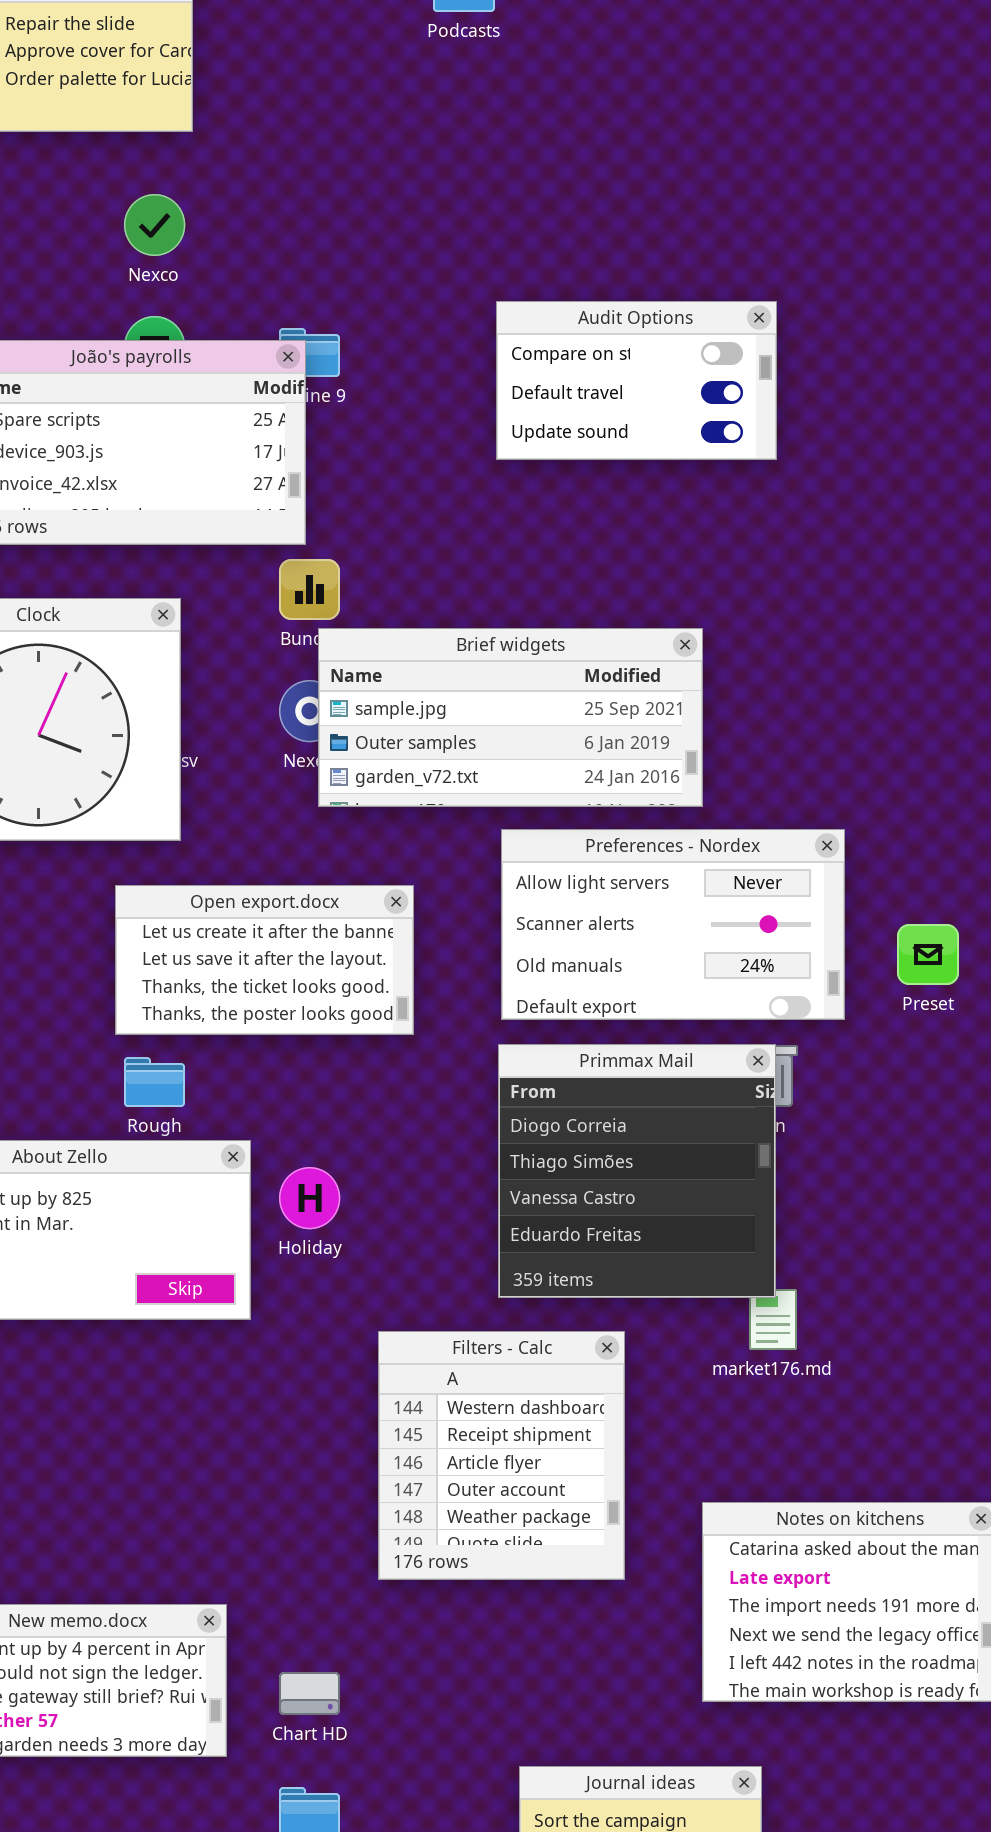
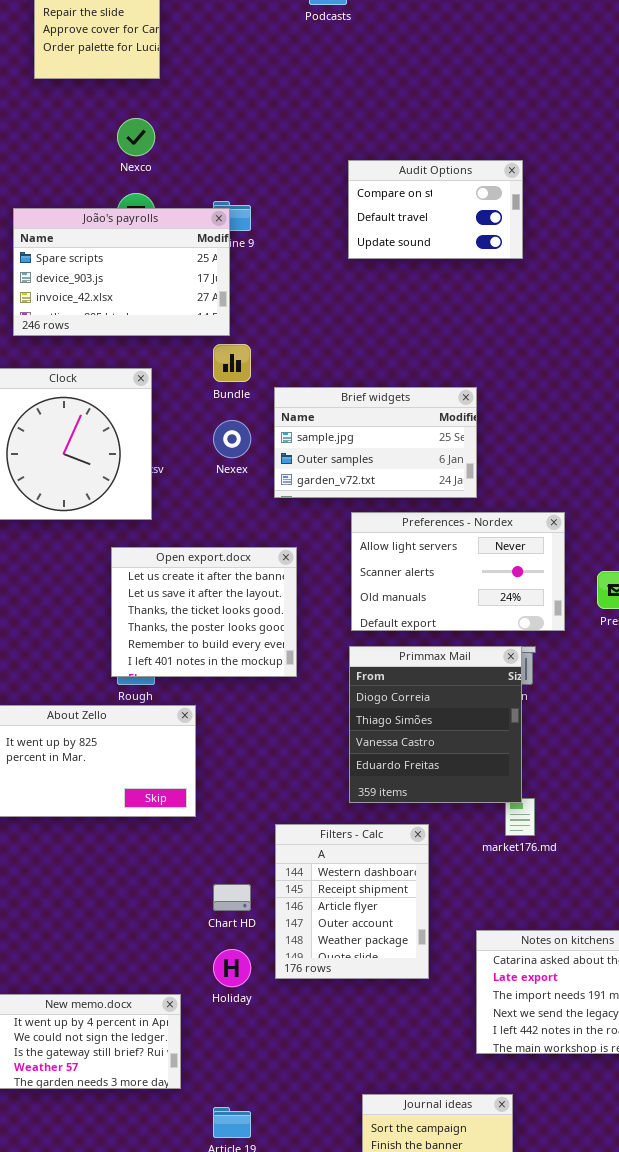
Audit Options: [496,301,777,460] -> [348,160,523,259], moved
Brief widgets: [318,628,703,807] -> [274,387,477,498], resized
Open export.docx: [115,885,414,1035] -> [111,547,297,677], resized
Holiday: [279,1167,340,1229] -> [213,949,251,987], moved
Chart HD: [279,1672,340,1715] -> [213,884,251,911], moved

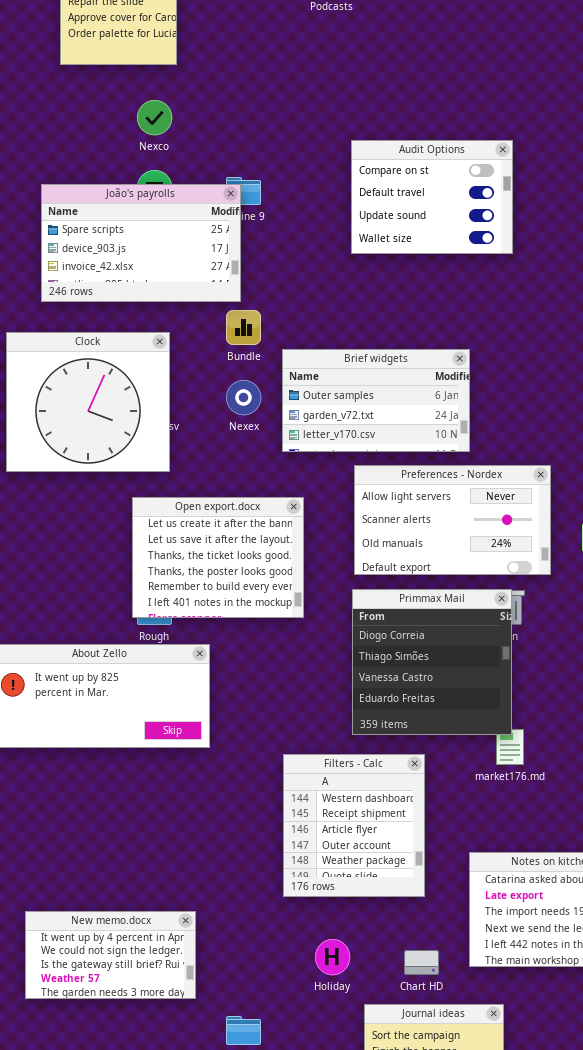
Audit Options: [348,160,523,259] -> [351,140,513,254], resized
Brief widgets: [274,387,477,498] -> [282,349,470,452], scrolled down 1 row
Chart HD: [213,884,251,911] -> [404,950,439,975], moved
Holiday: [213,949,251,987] -> [315,939,350,975], moved

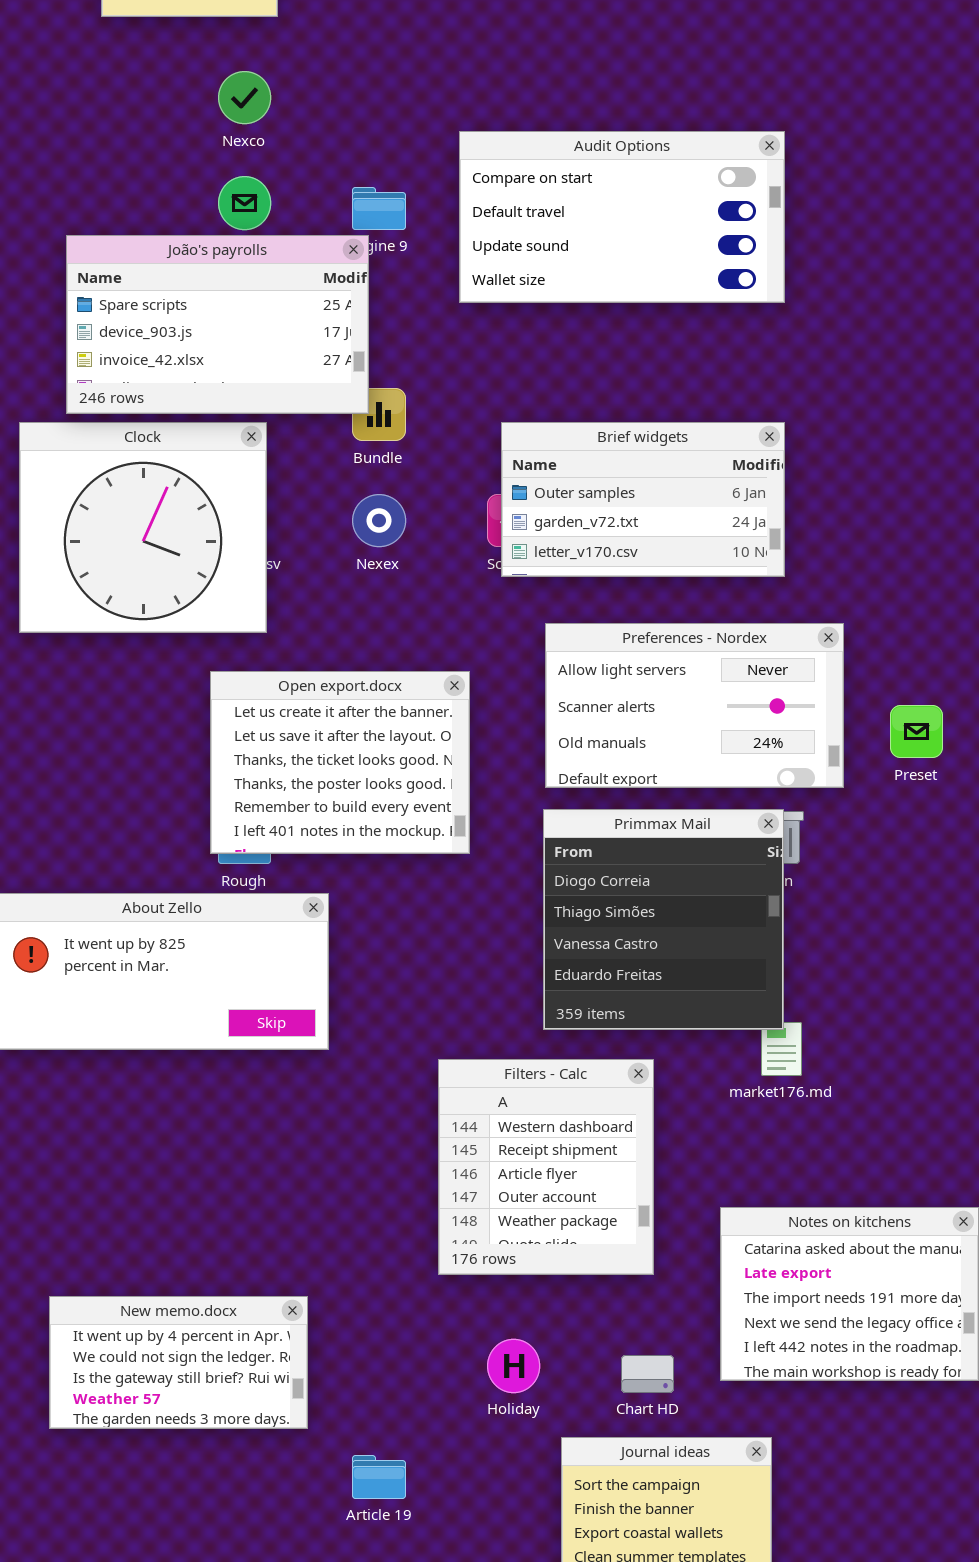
Audit Options: [351,140,513,254] -> [459,131,785,303], resized
João's payrolls: [41,184,241,302] -> [66,235,369,414], moved
Brief widgets: [282,349,470,452] -> [501,422,785,577], moved

